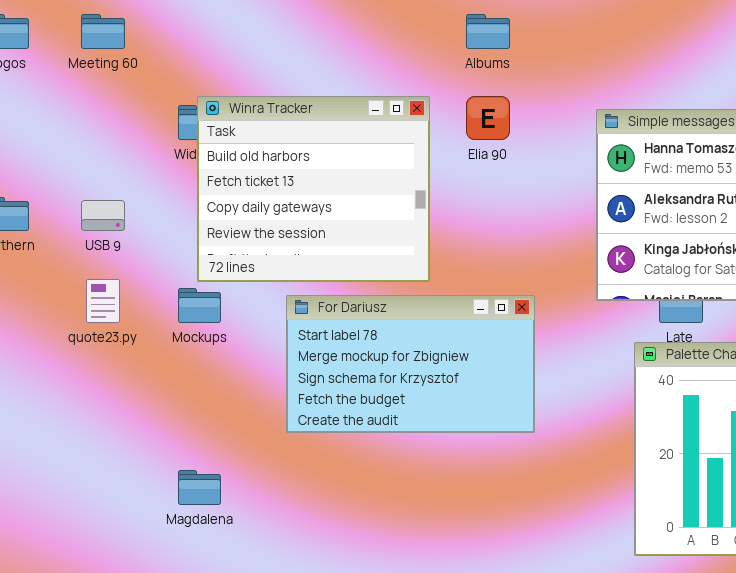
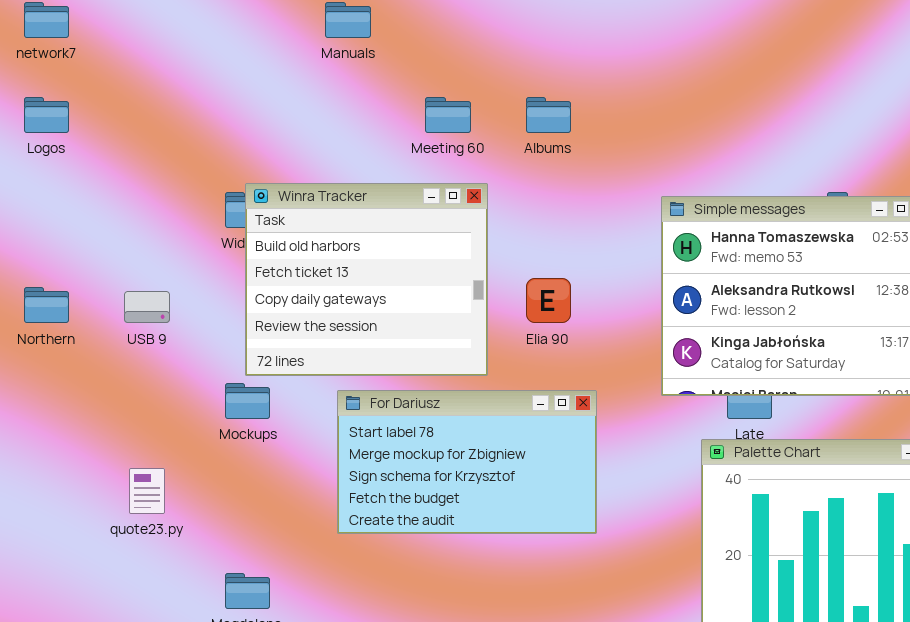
Meeting 60: [81,14,125,49] -> [425,97,471,133], moved
Elia 90: [466,96,510,140] -> [526,278,571,323], moved
quote23.py: [86,279,120,323] -> [129,468,165,514], moved

